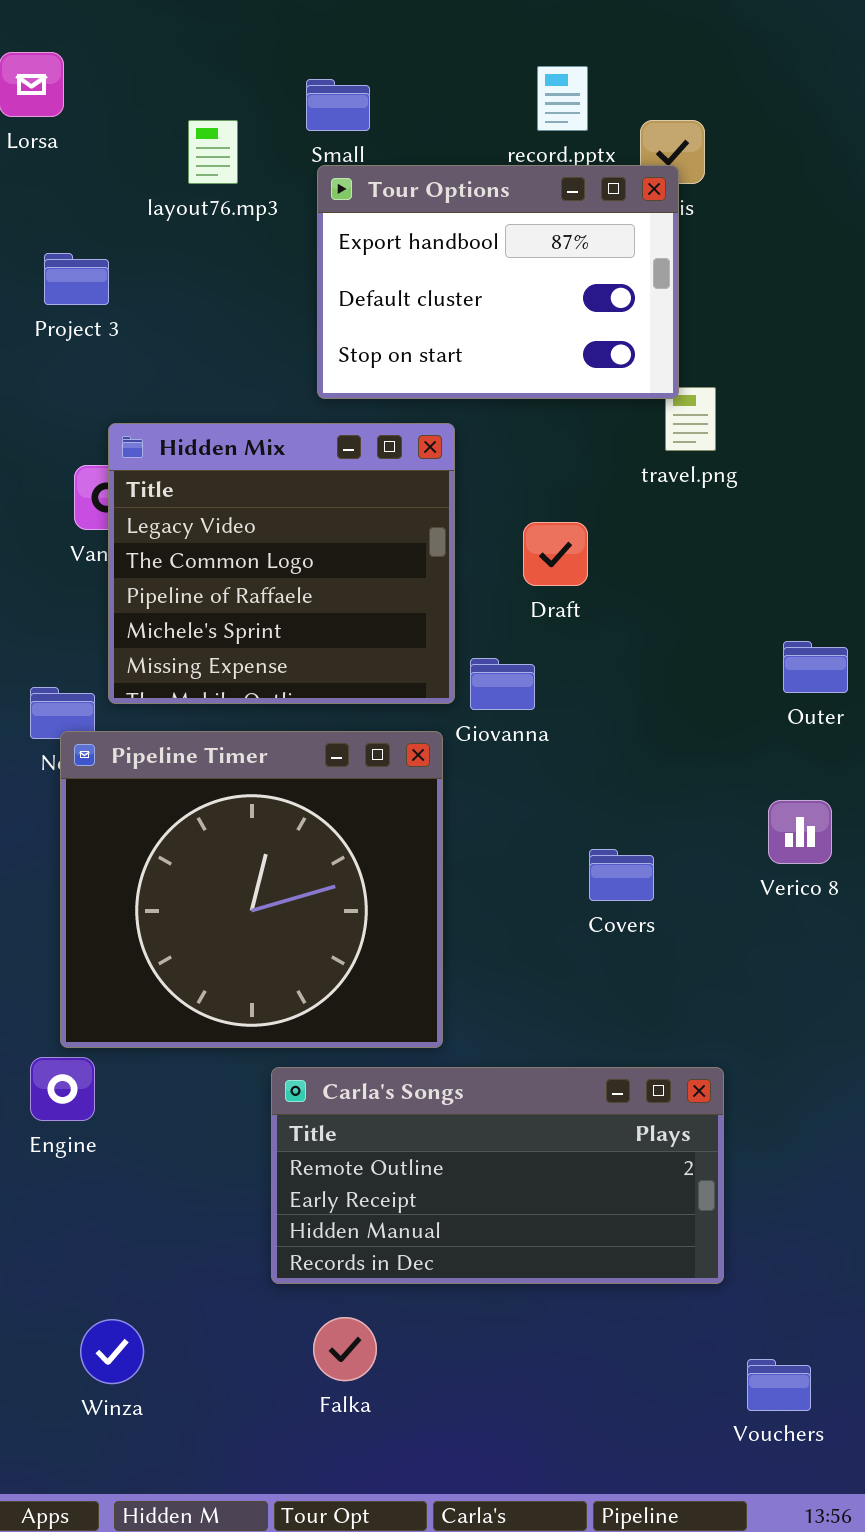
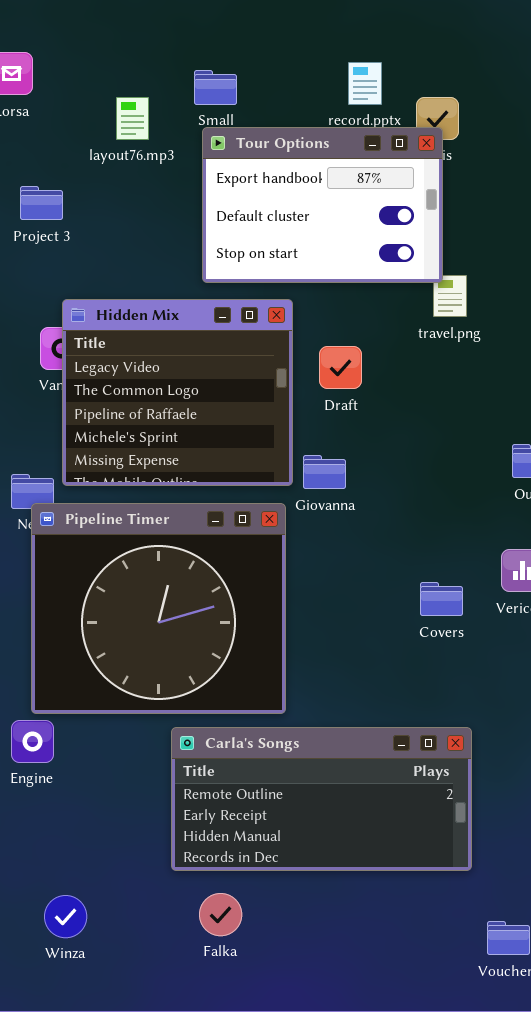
Draft: [523,522,588,586] -> [319,346,362,389], moved
Covers: [589,849,654,901] -> [420,582,463,616], moved

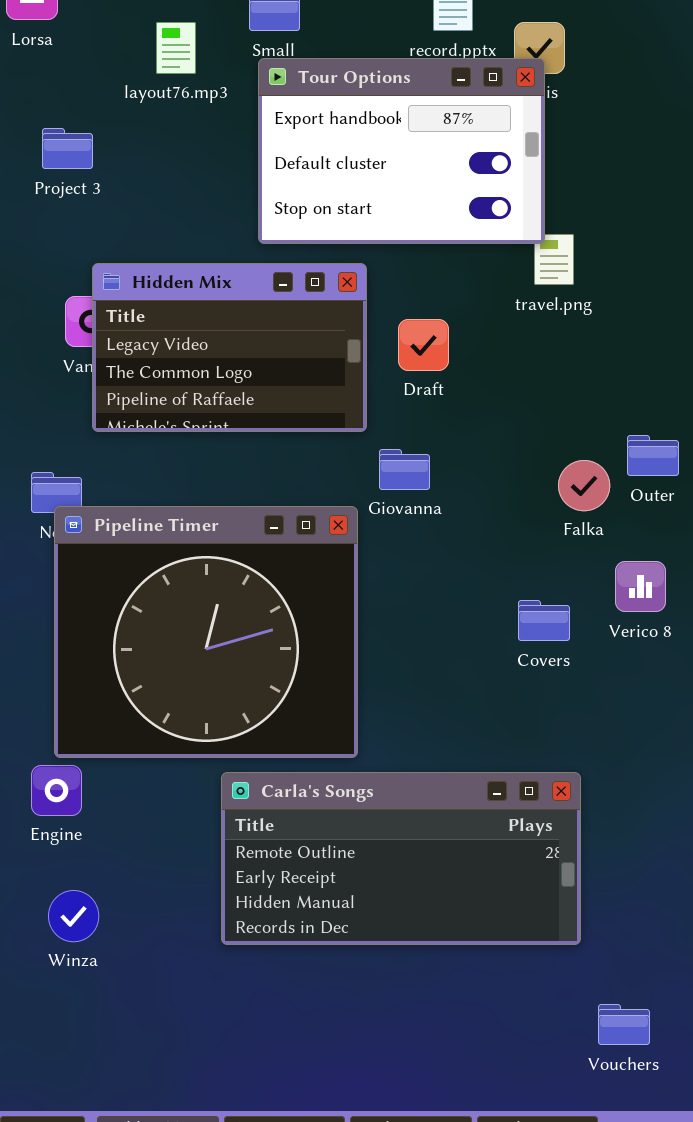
Hidden Mix: [62,299,293,486] -> [92,263,367,432], resized
Falka: [199,893,242,936] -> [558,460,610,511], moved
Winza: [44,895,87,938] -> [48,890,99,942], moved

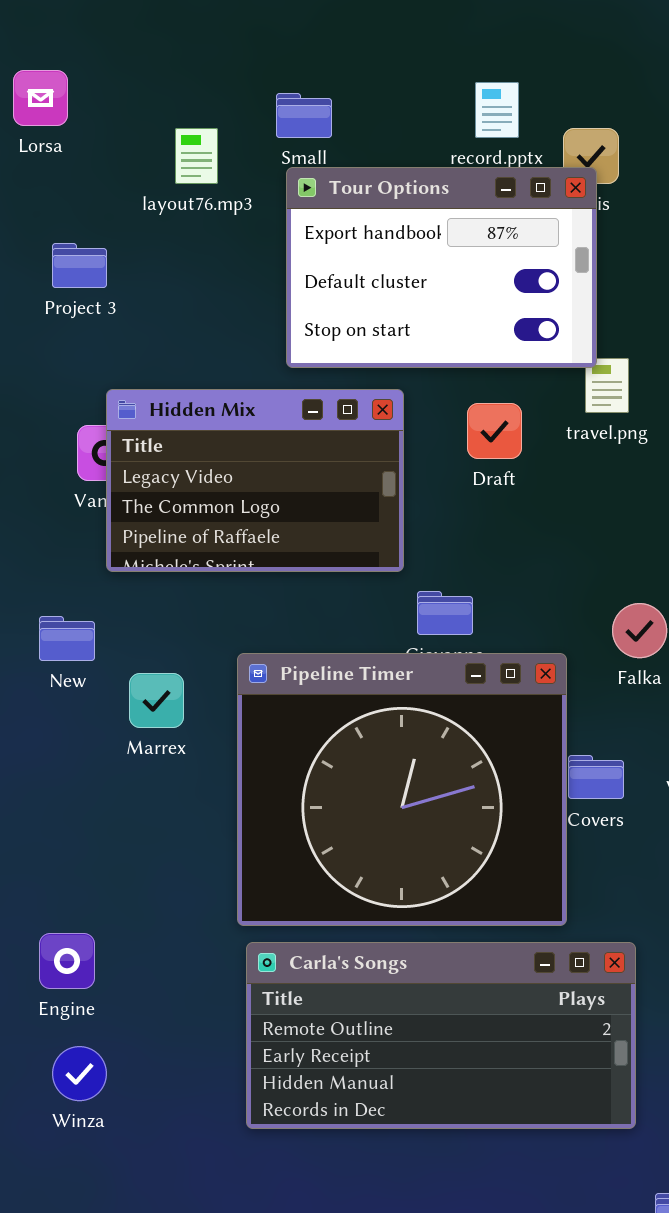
Draft: [398,319,449,371] -> [467,403,522,459], moved
Pipeline Timer: [54,506,358,758] -> [237,653,567,926], moved
Winza: [48,890,99,942] -> [52,1046,107,1101], moved

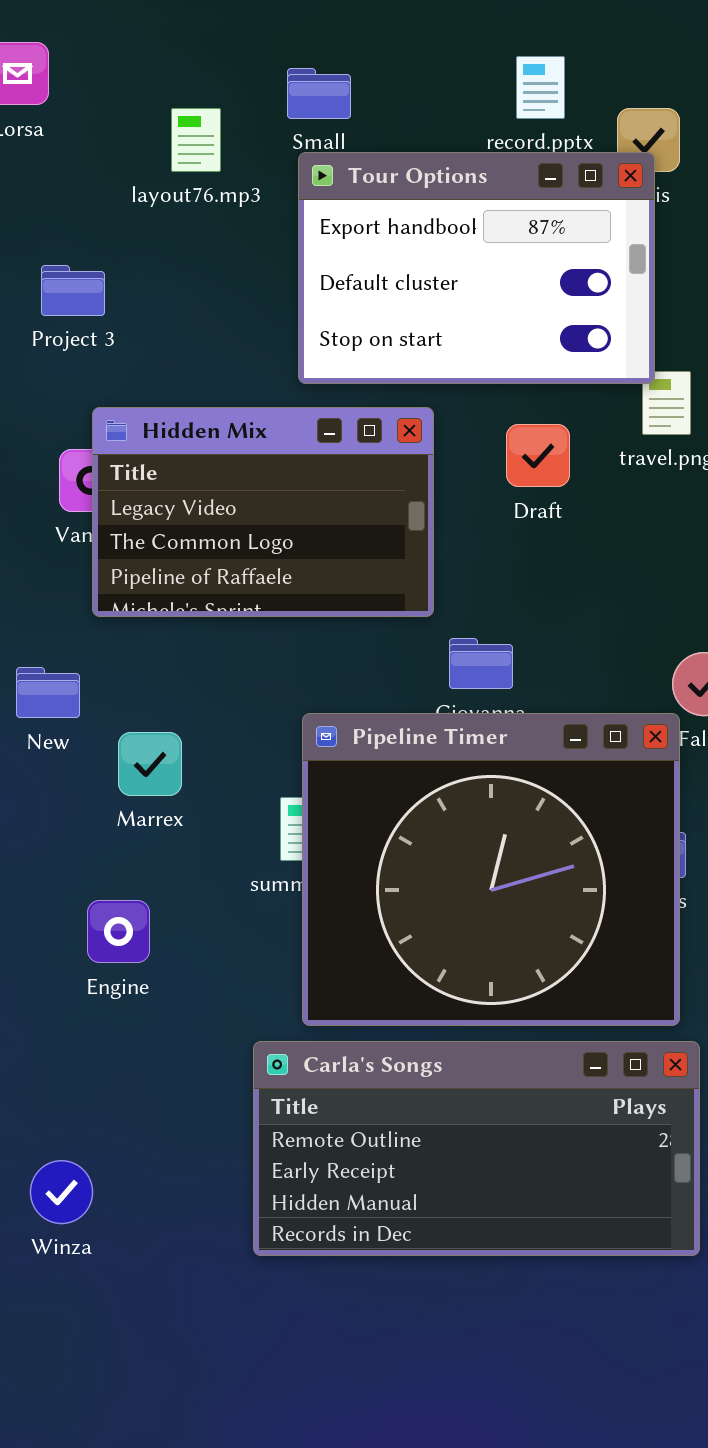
Project 3: [52,243,107,288] -> [41,265,105,316], moved
Pipeline Timer: [237,653,567,926] -> [302,713,680,1026], moved
Engine: [39,933,95,989] -> [87,900,150,963], moved

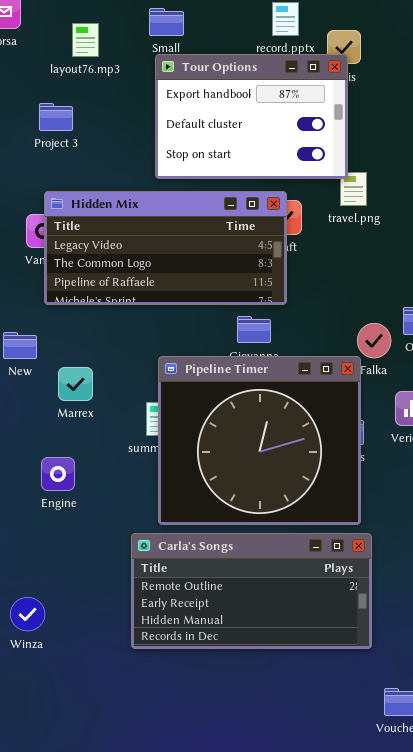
layout76.mp3: [171,108,221,172] -> [72,23,99,57], moved
Project 3: [41,265,105,316] -> [39,103,73,131], moved
Hidden Mix: [92,407,434,617] -> [44,191,287,305], resized

